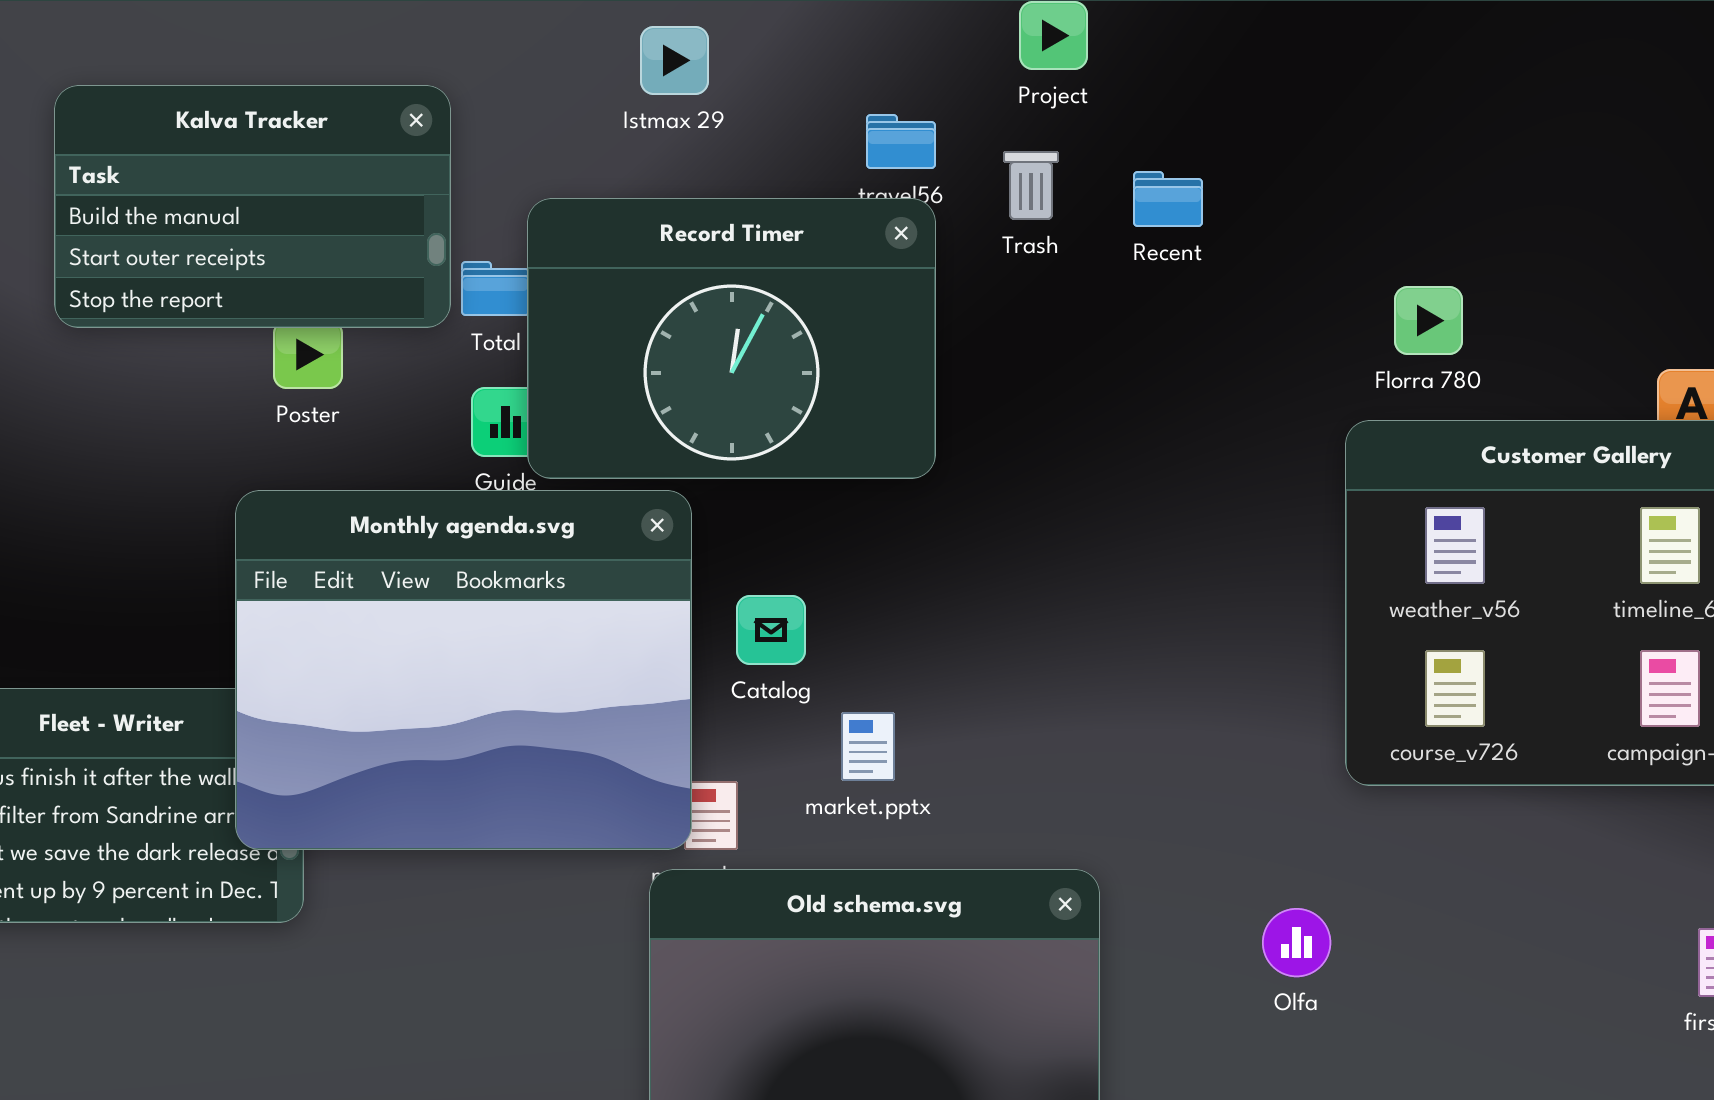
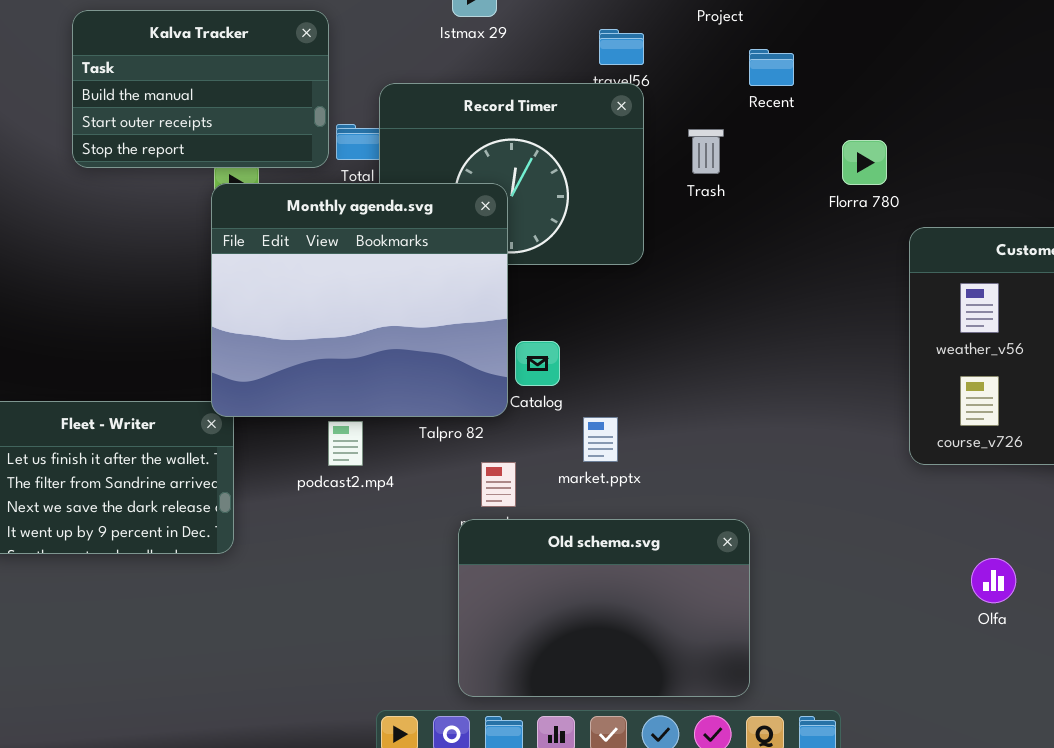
Trash: [1003,151,1059,220] -> [688,129,724,174], moved
Recent: [1133,171,1203,227] -> [749,49,794,86], moved
Florra 780: [1394,286,1463,355] -> [842,140,887,185], moved
Monthly agenda.svg: [235,490,692,850] -> [211,183,508,417], moved
Olfa: [1262,908,1331,977] -> [971,558,1016,603], moved

